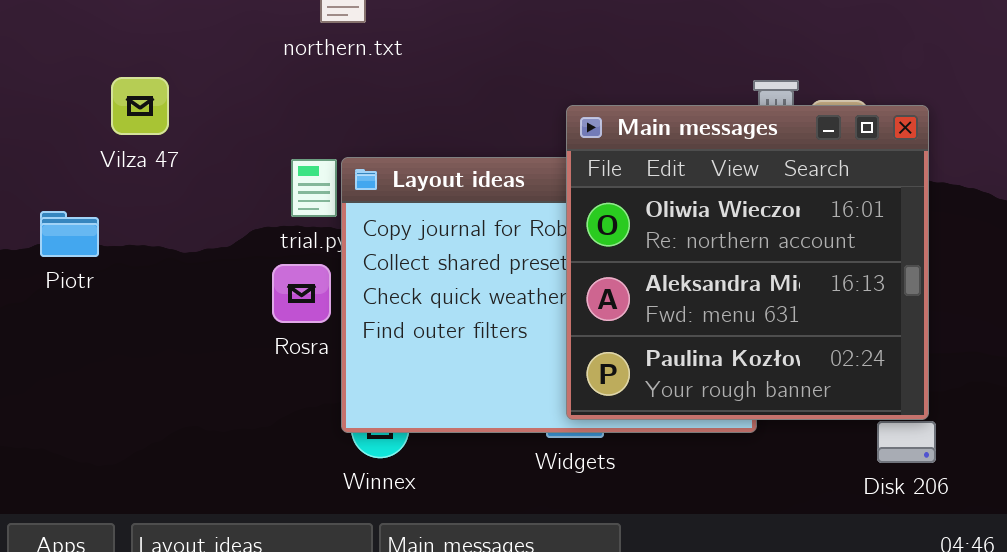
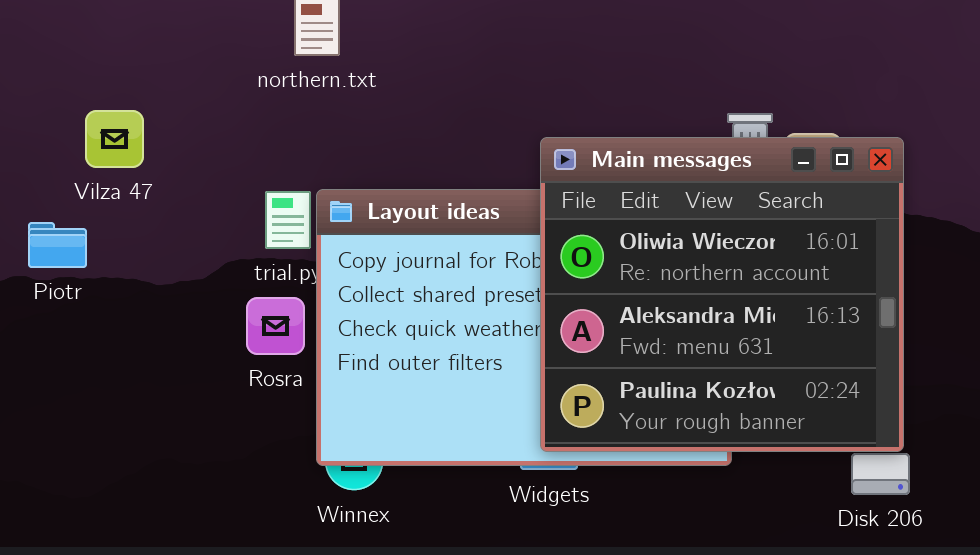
Piotr: [40,211,99,257] -> [28,222,87,268], moved

